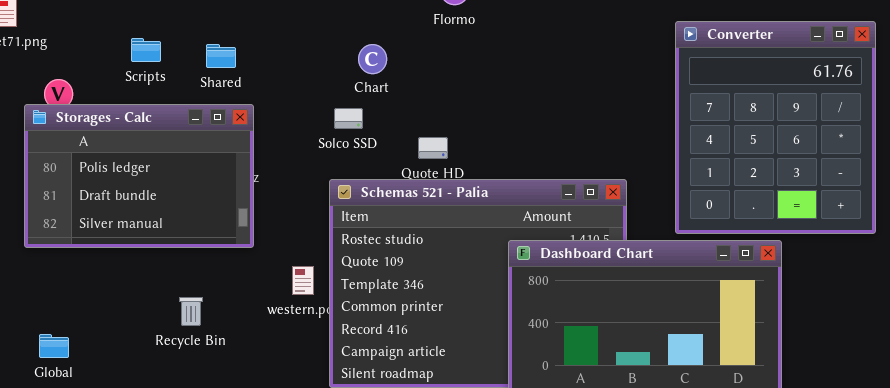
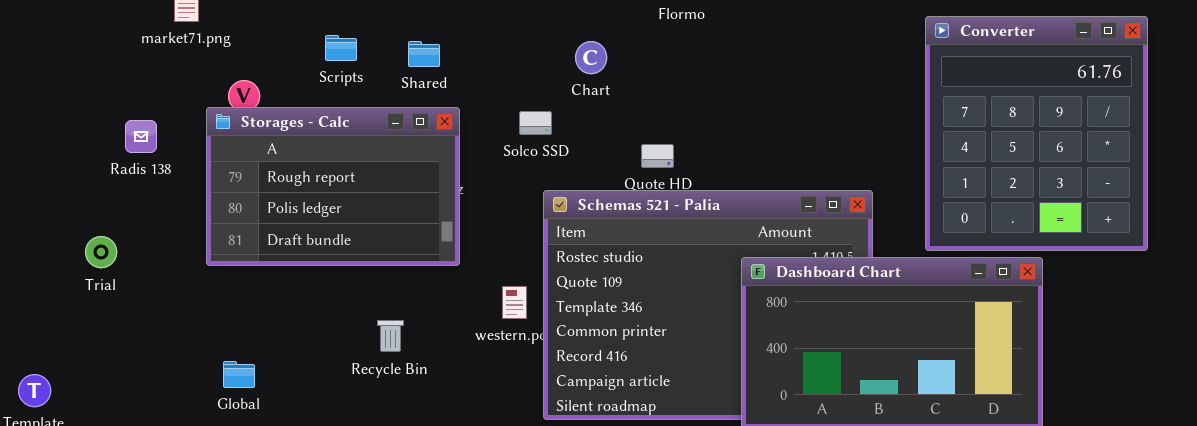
Storages - Calc: [24,104,254,248] -> [206,107,460,266], scrolled up 1 row
Solco SSD: [334,108,363,129] -> [519,111,552,135], moved

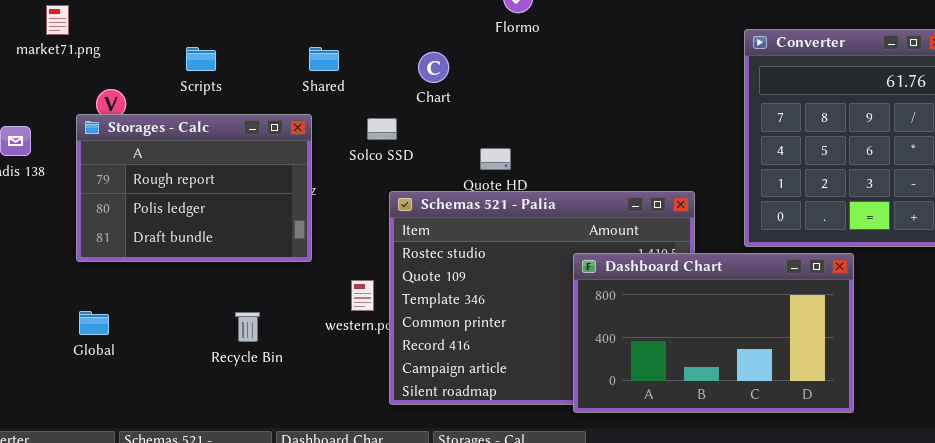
Shared: [408,41,440,67] -> [309,47,339,71], moved
Global: [223,361,255,388] -> [79,311,109,335], moved

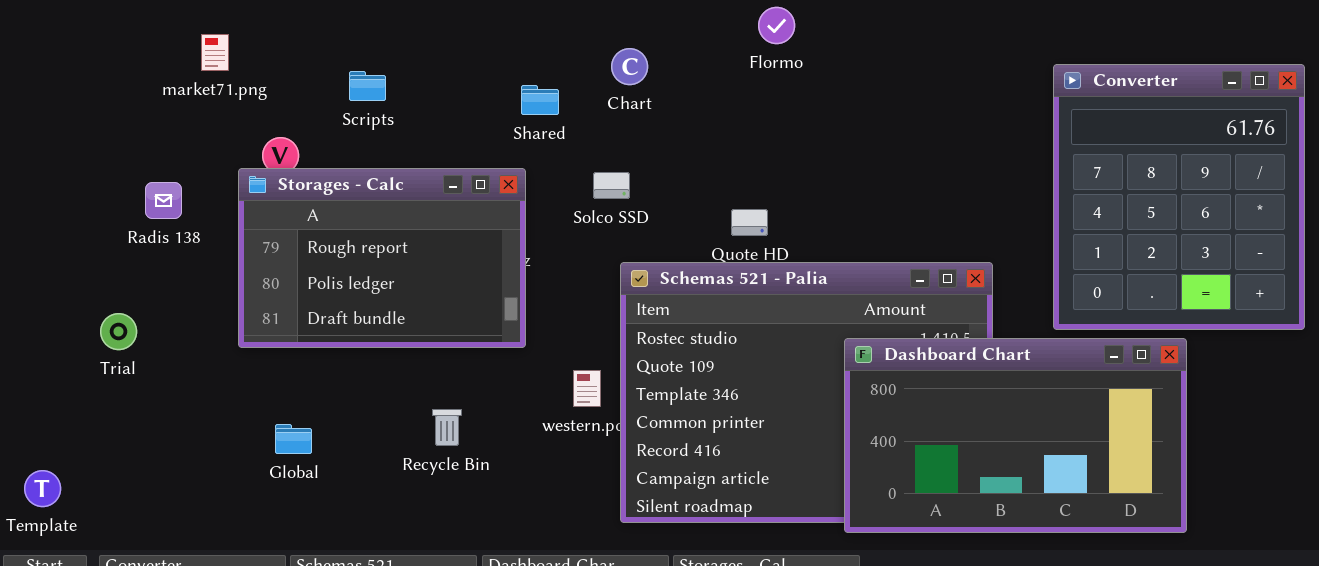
Scripts: [186,47,216,71] -> [349,71,386,101], moved
Chart: [418,52,449,83] -> [611,48,648,85], moved
Global: [79,311,109,335] -> [275,424,312,454], moved

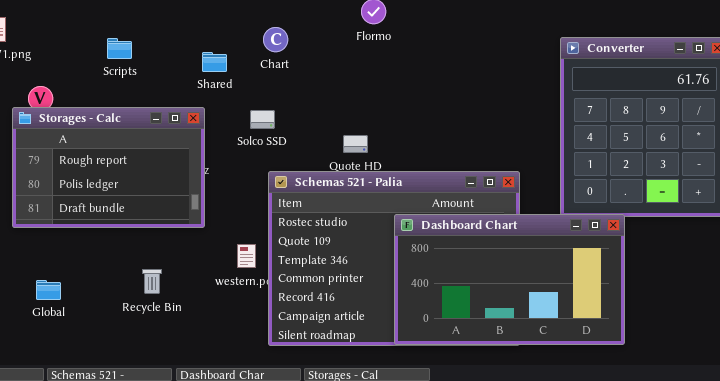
Scripts: [349,71,386,101] -> [107,38,132,59], moved
Dashboard Chart: [844,338,1187,533] -> [394,214,625,345], moved

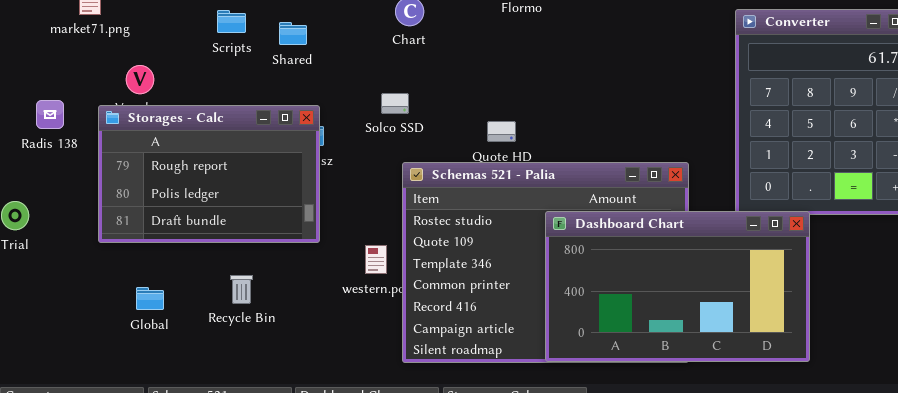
Shared: [202,52,227,72] -> [279,22,307,45], moved
Storages - Calc: [12,107,205,228] -> [98,105,320,243], moved
Recycle Bin: [142,269,162,294] -> [230,275,253,304], moved

